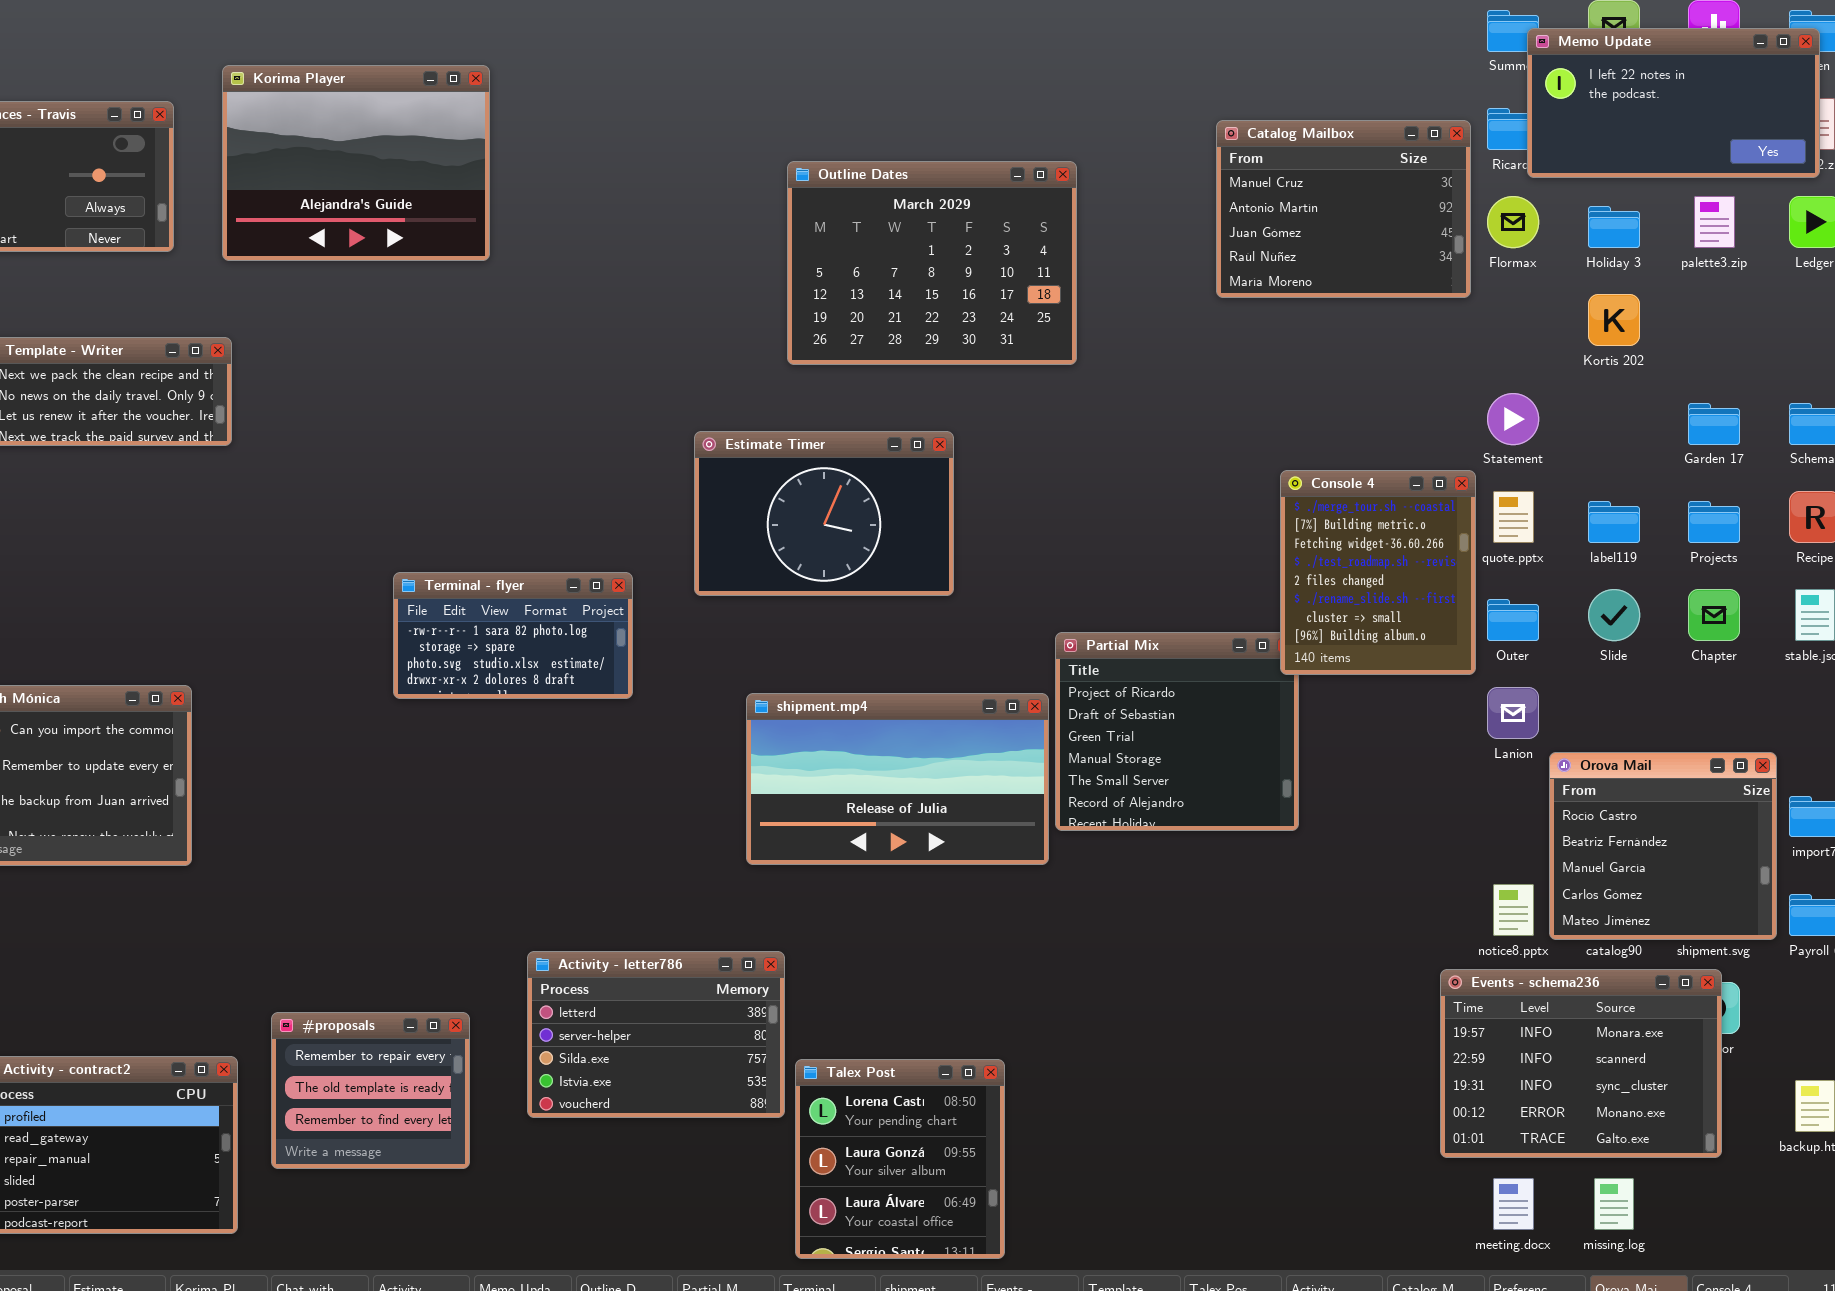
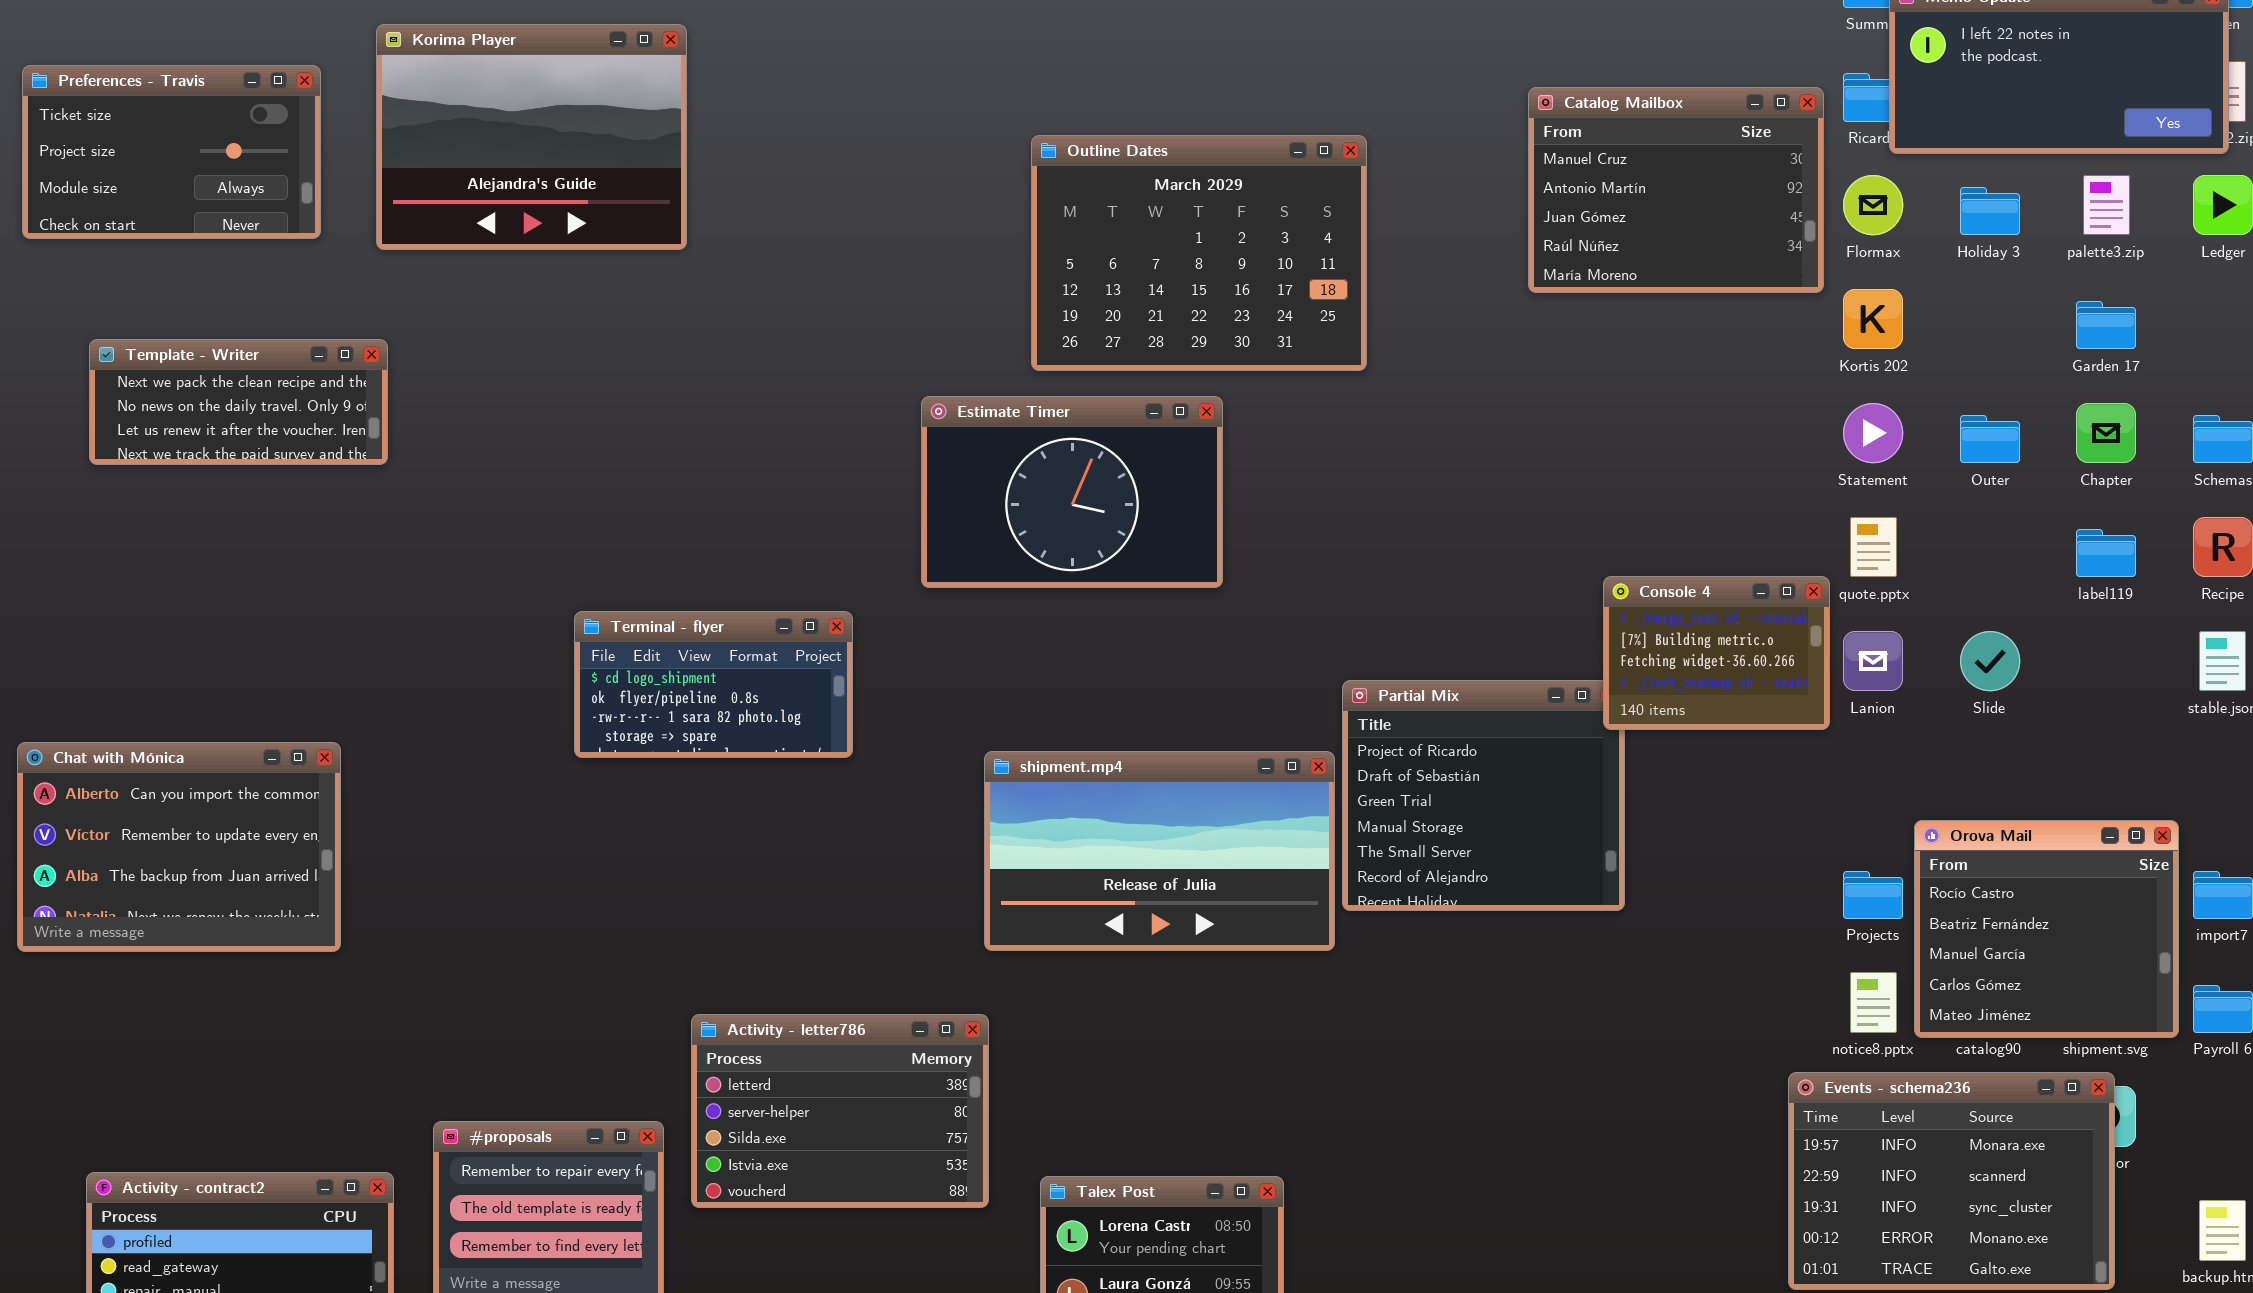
Kortis 202: [1588,294,1640,346] -> [1843,289,1903,349], moved
Garden 17: [1688,403,1740,445] -> [2076,301,2136,349], moved
Estimate Timer: [694,431,954,596] -> [921,396,1223,588], moved
Console 4: [1280,470,1476,675] -> [1603,576,1830,730], resized
label119: [1588,501,1640,543] -> [2076,529,2136,577], moved
Projects: [1688,501,1740,543] -> [1843,871,1903,919], moved
Terminal - flyer: [393,572,633,699] -> [574,611,853,758], scrolled up 2 rows
Chapter: [1688,589,1740,641] -> [2076,403,2136,463], moved
Outer: [1487,599,1539,641] -> [1960,415,2020,463], moved
Lanion: [1487,687,1539,739] -> [1843,631,1903,691], moved
Activity - letter786: [527,951,785,1118] -> [691,1014,989,1208], moved

